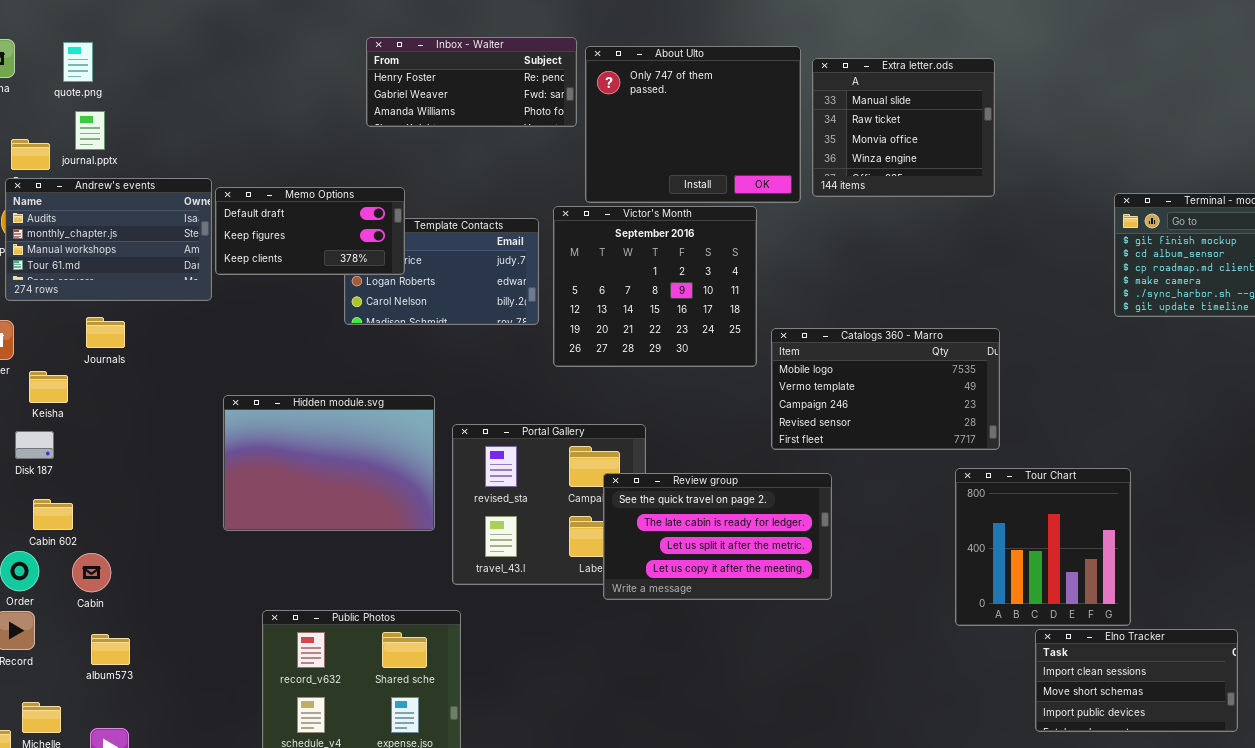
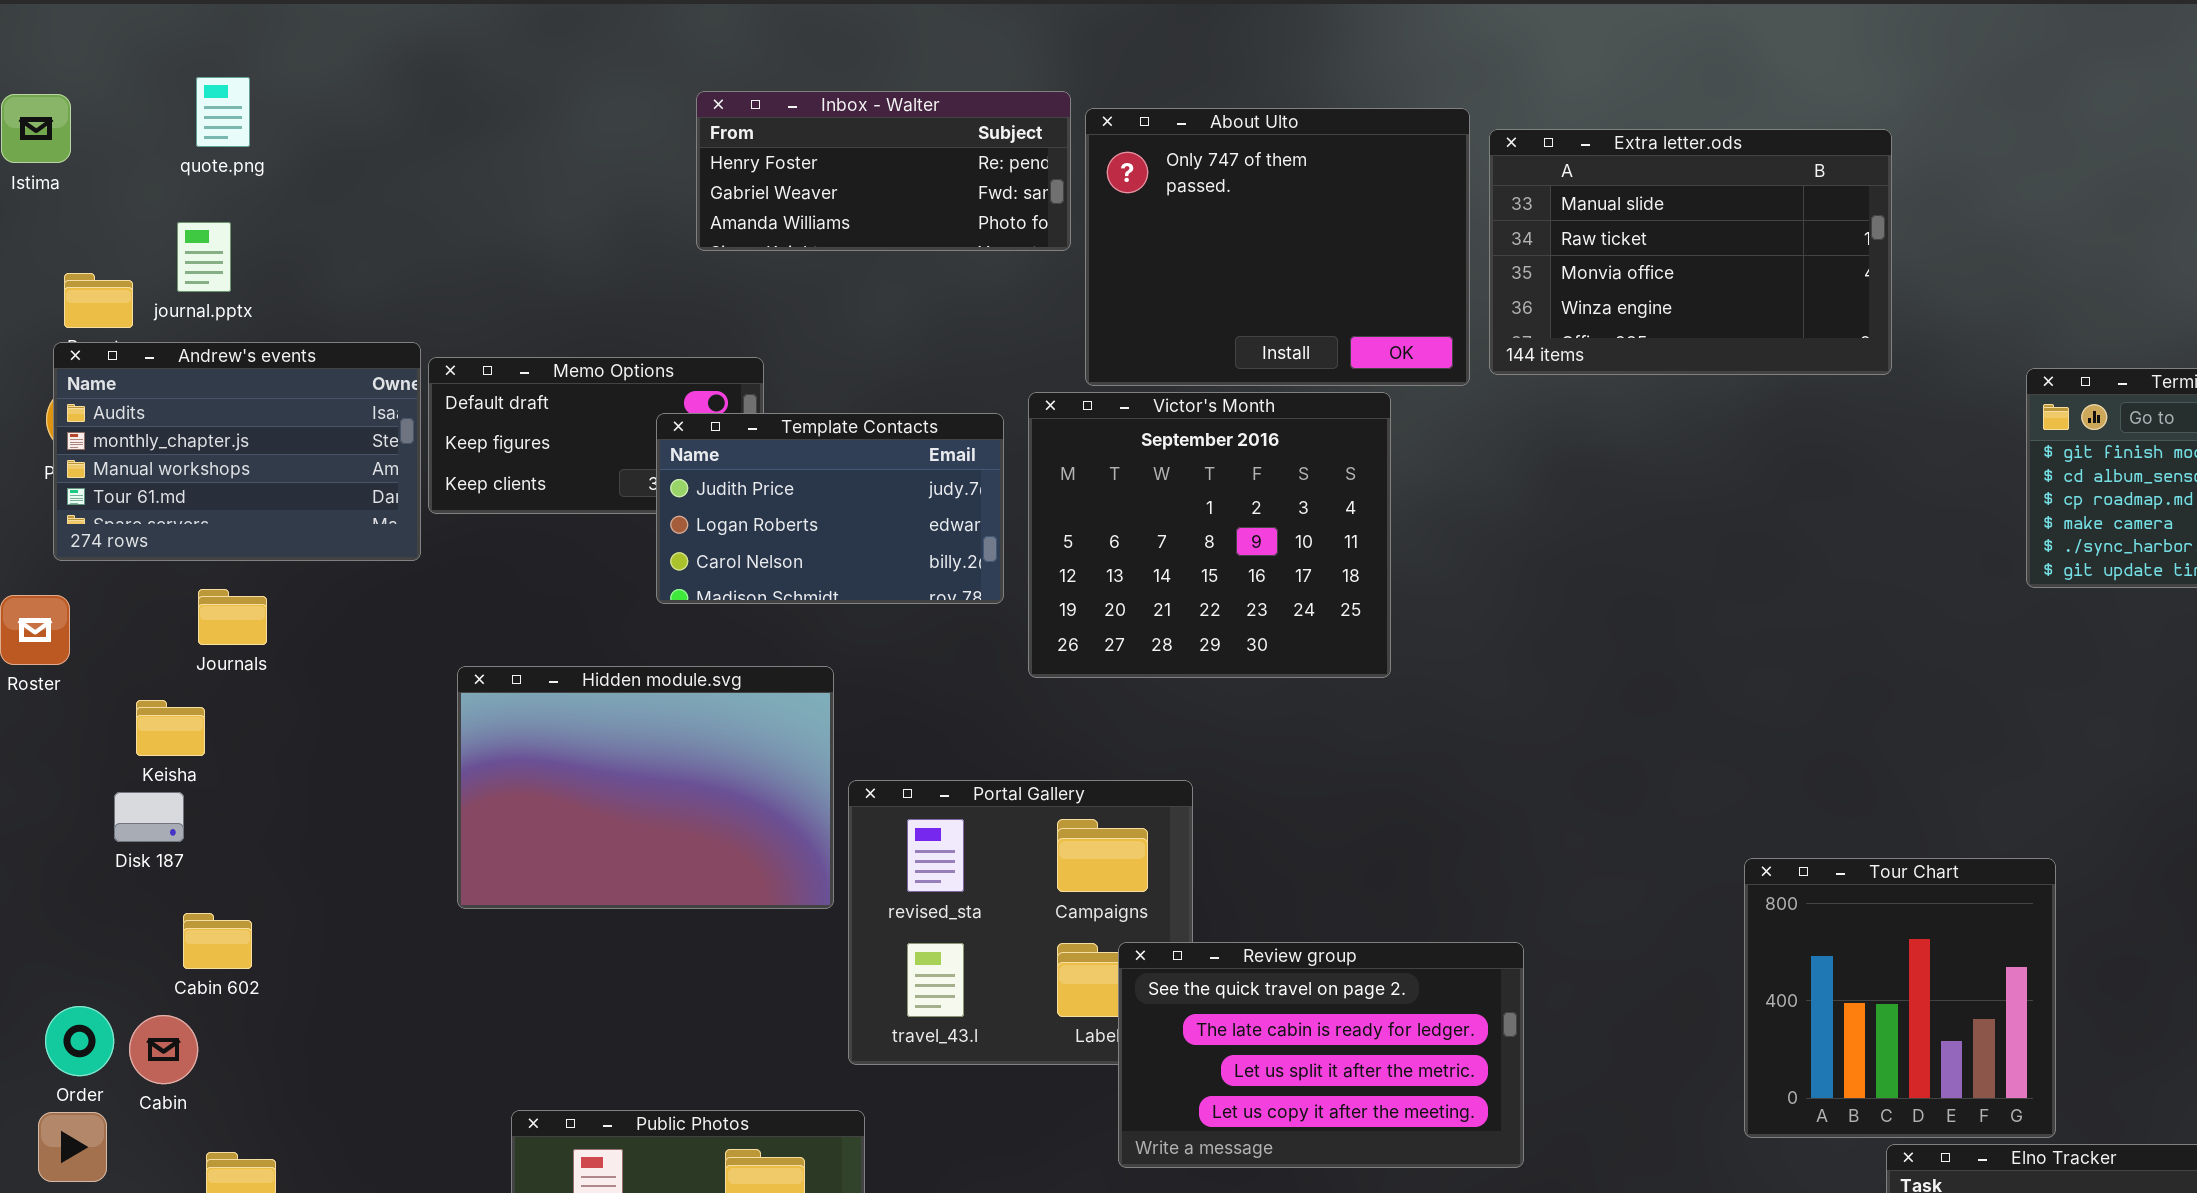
quote.png: [63,42,93,82] -> [196,77,250,147], moved
Extra letter.ods: [812,58,995,197] -> [1489,129,1892,375], resized
Template Contacts: [344,218,539,325] -> [656,413,1004,604], raised
Catalogs 360 - Marro: [771,328,1000,450] -> none, closed
Keisha: [29,371,68,403] -> [136,700,205,756], moved
Hidden module.svg: [223,395,435,531] -> [457,666,834,909], moved
Disk 187: [15,431,54,459] -> [114,792,184,842], moved
Review group: [603,473,832,600] -> [1118,942,1524,1168], moved
Cabin 602: [33,499,73,530] -> [183,913,252,969], moved
Cabin: [72,553,111,592] -> [129,1015,198,1084], moved

